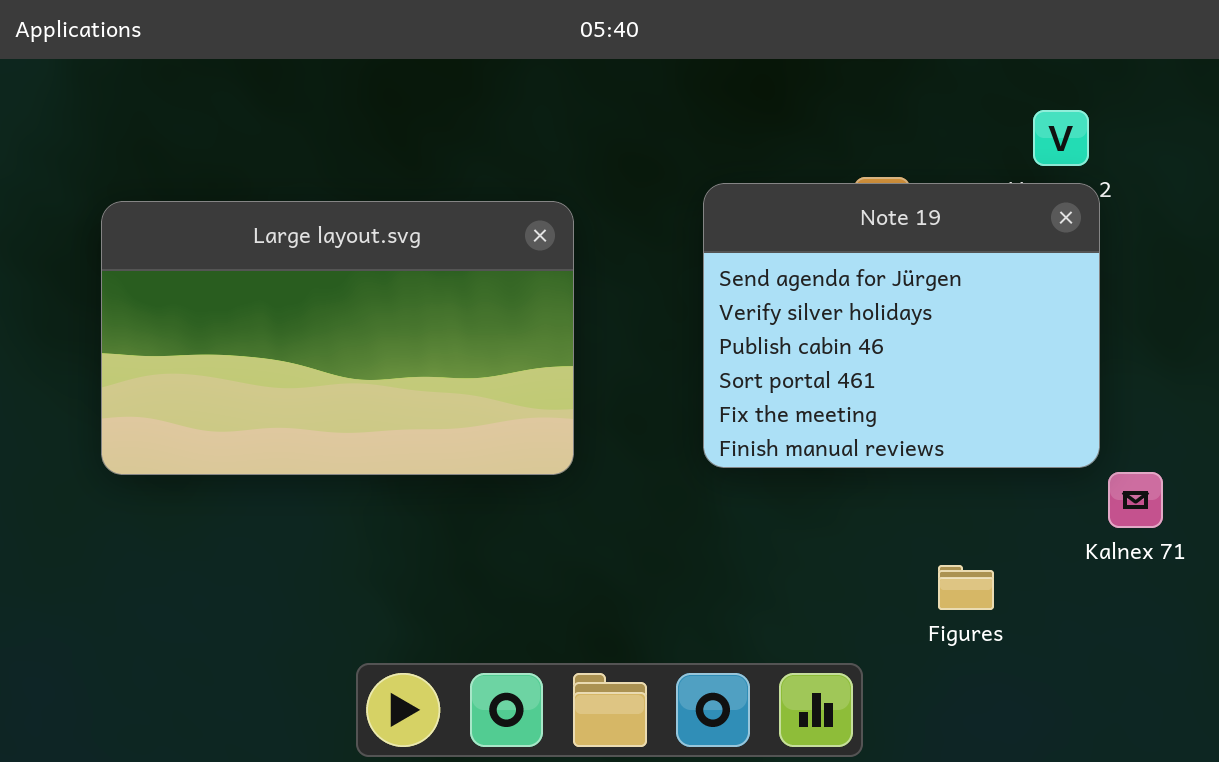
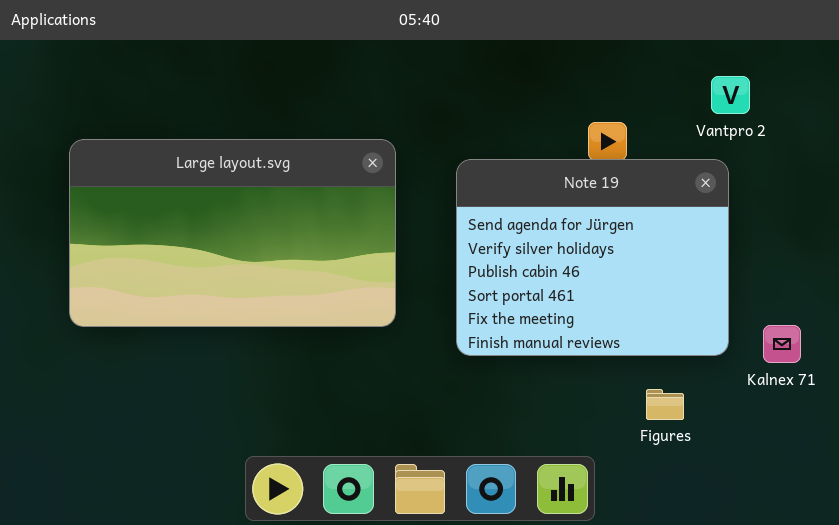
Note 19: [703,183,1100,468] -> [456,159,729,356], moved

